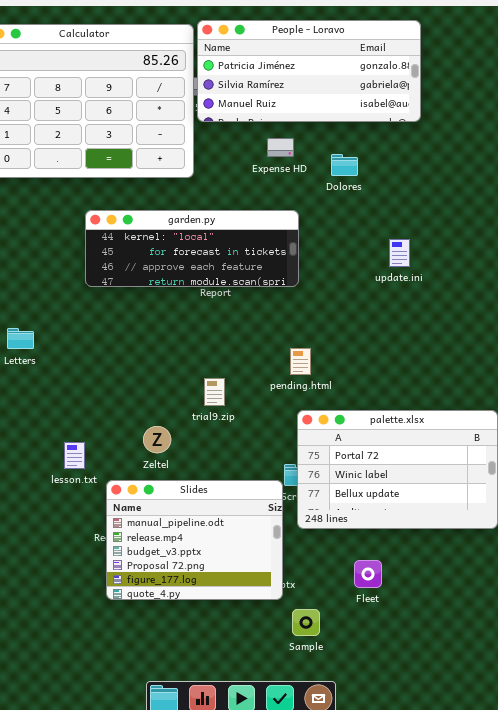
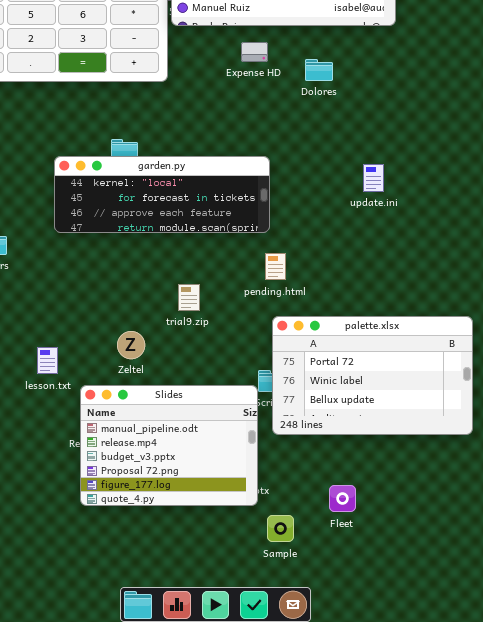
garden.py: [85,210,299,287] -> [54,156,270,233], moved
update.ini: [389,239,410,267] -> [363,164,384,192], moved
Fleet: [354,560,382,588] -> [329,485,356,512], moved

